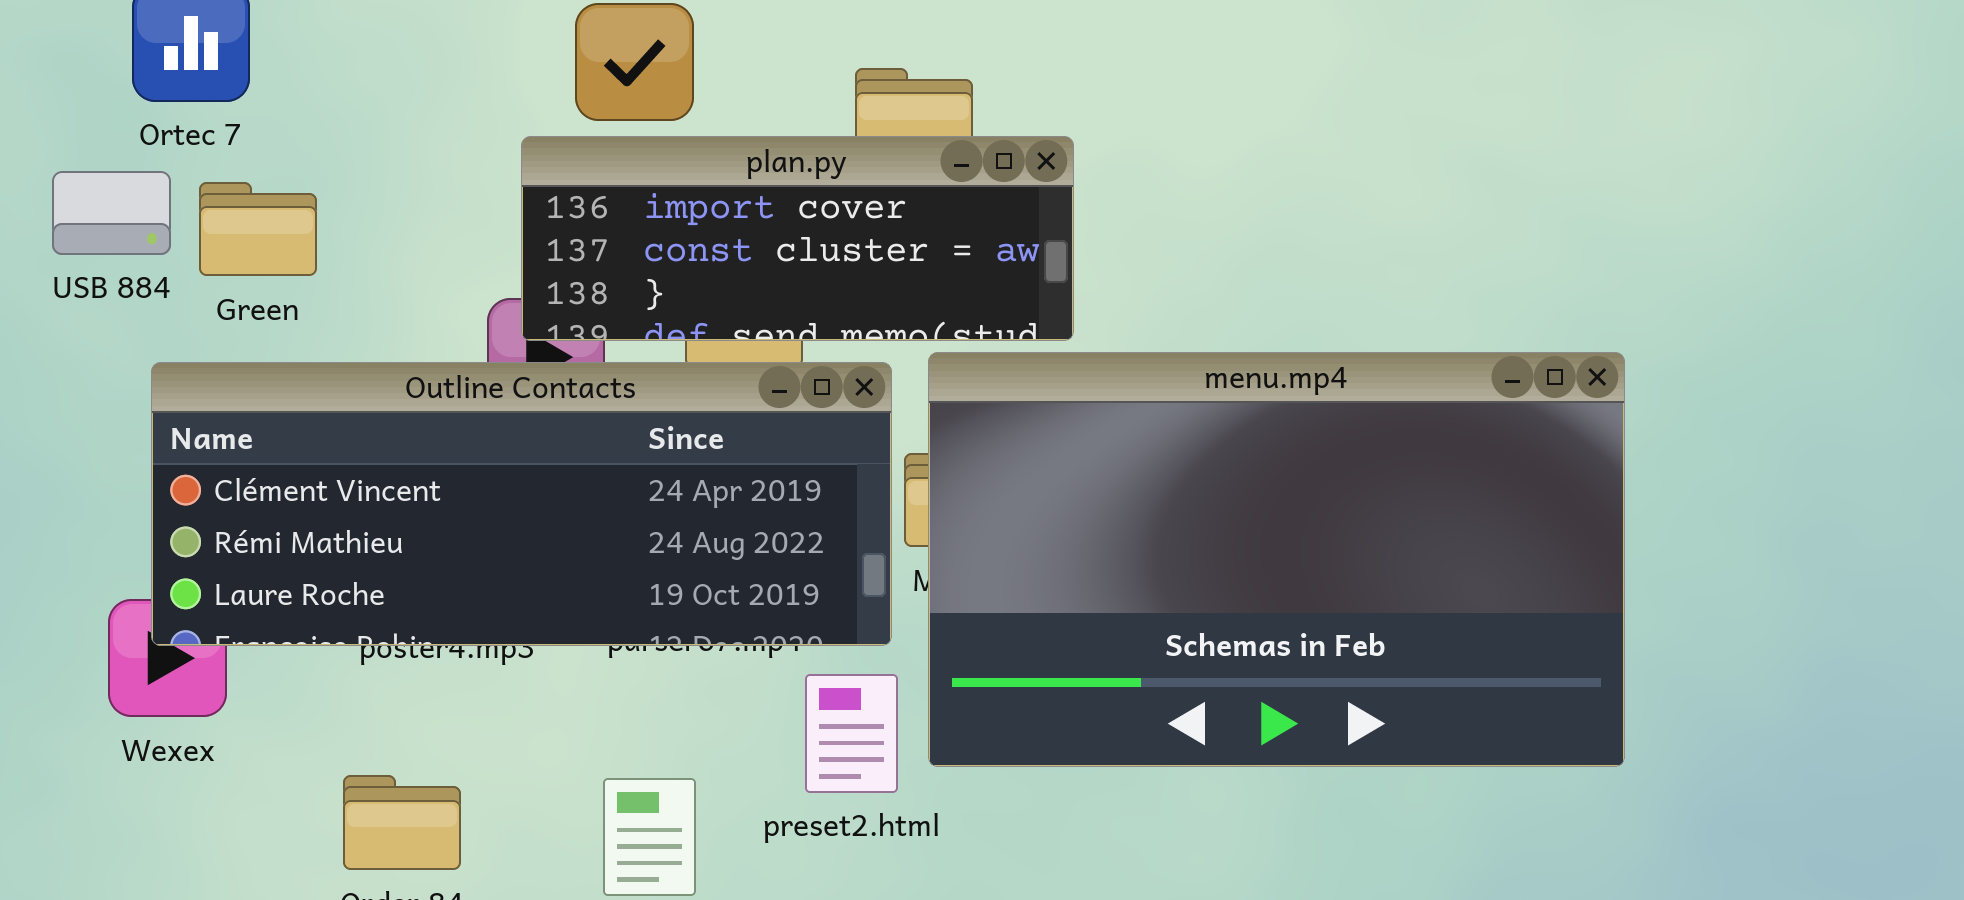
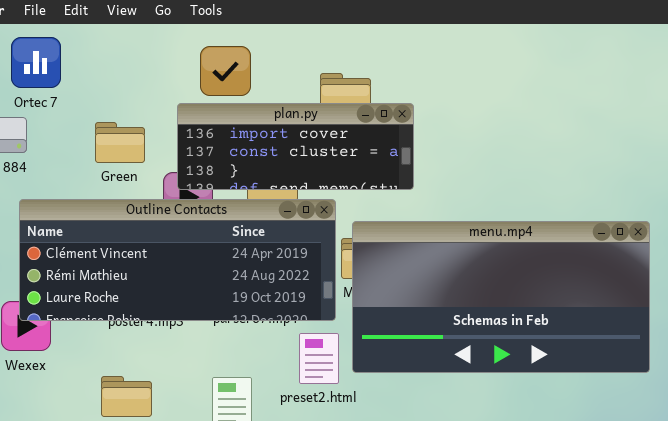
Green: [199,182,317,276] -> [95,122,145,163], moved
menu.mp4: [928,352,1625,767] -> [352,221,650,373], resized

